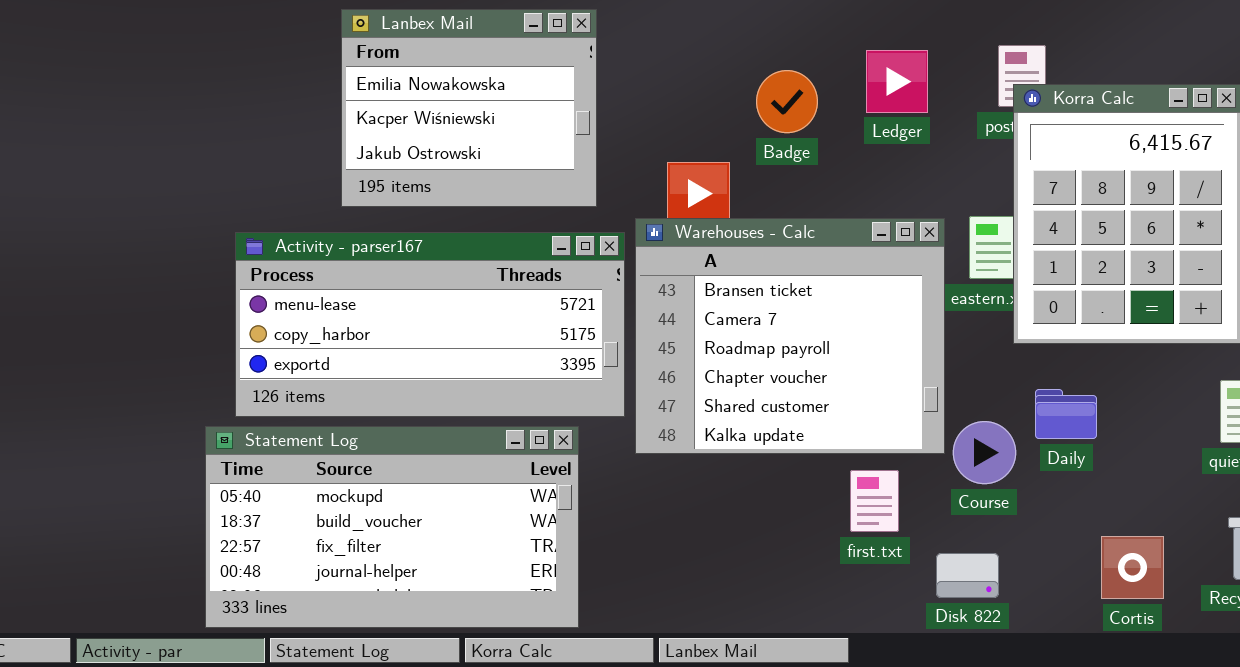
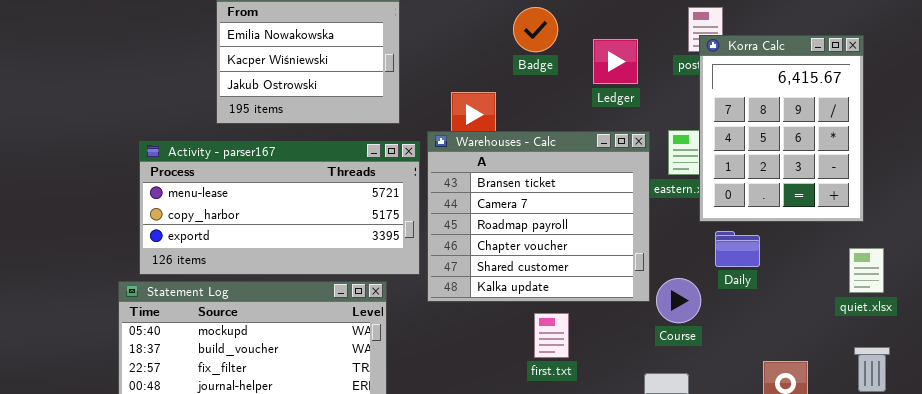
Ledger: [866,50,928,113] -> [593,39,638,84], moved
Badge: [756,70,818,133] -> [513,7,558,52], moved
Daily: [1035,389,1097,439] -> [715,231,760,267], moved
first.txt: [850,470,899,532] -> [534,313,569,358], moved

